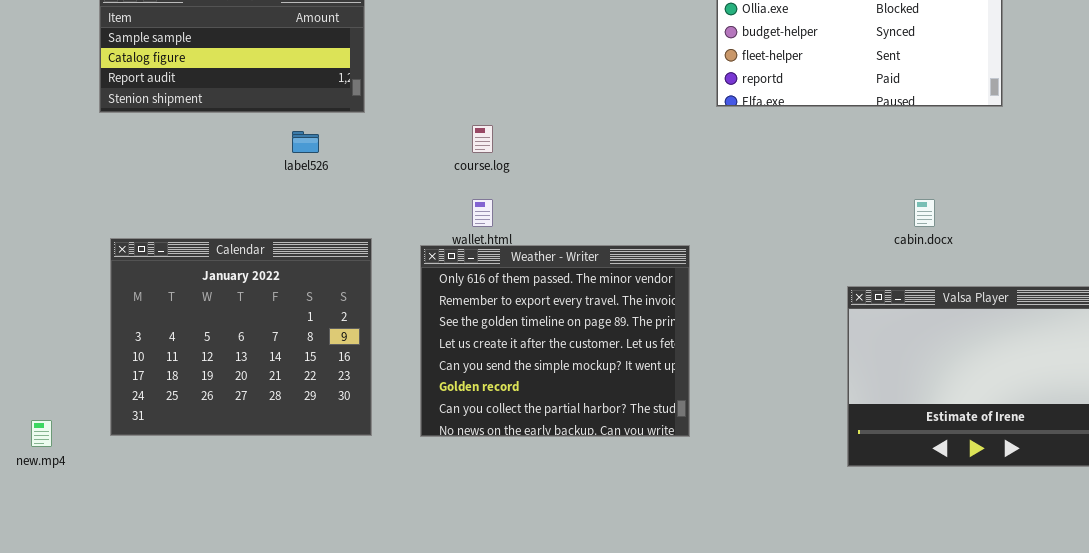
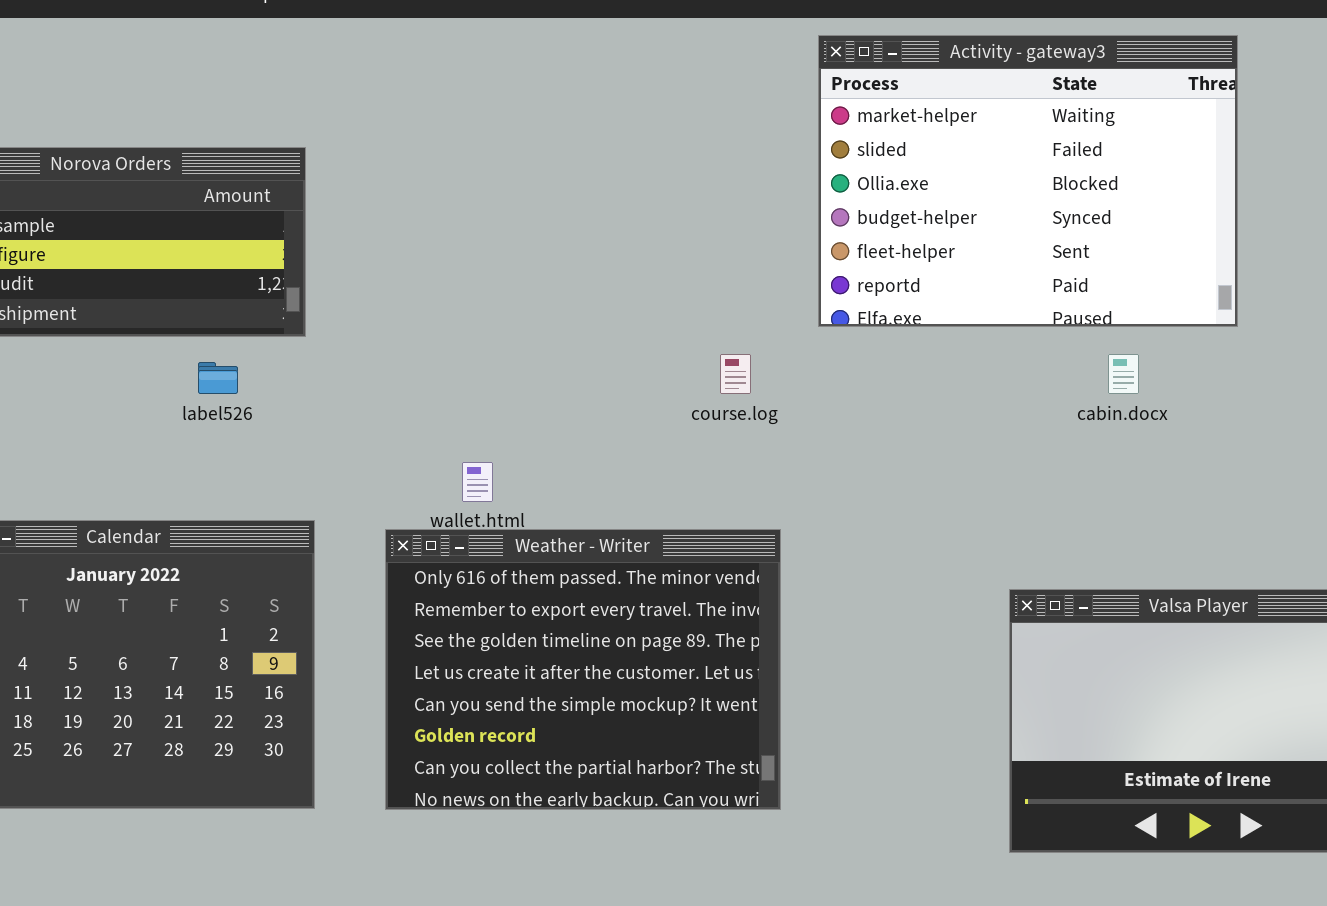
course.log: [472,125,493,153] -> [720,354,751,394], moved
cabin.docx: [914,199,935,227] -> [1108,354,1139,394], moved

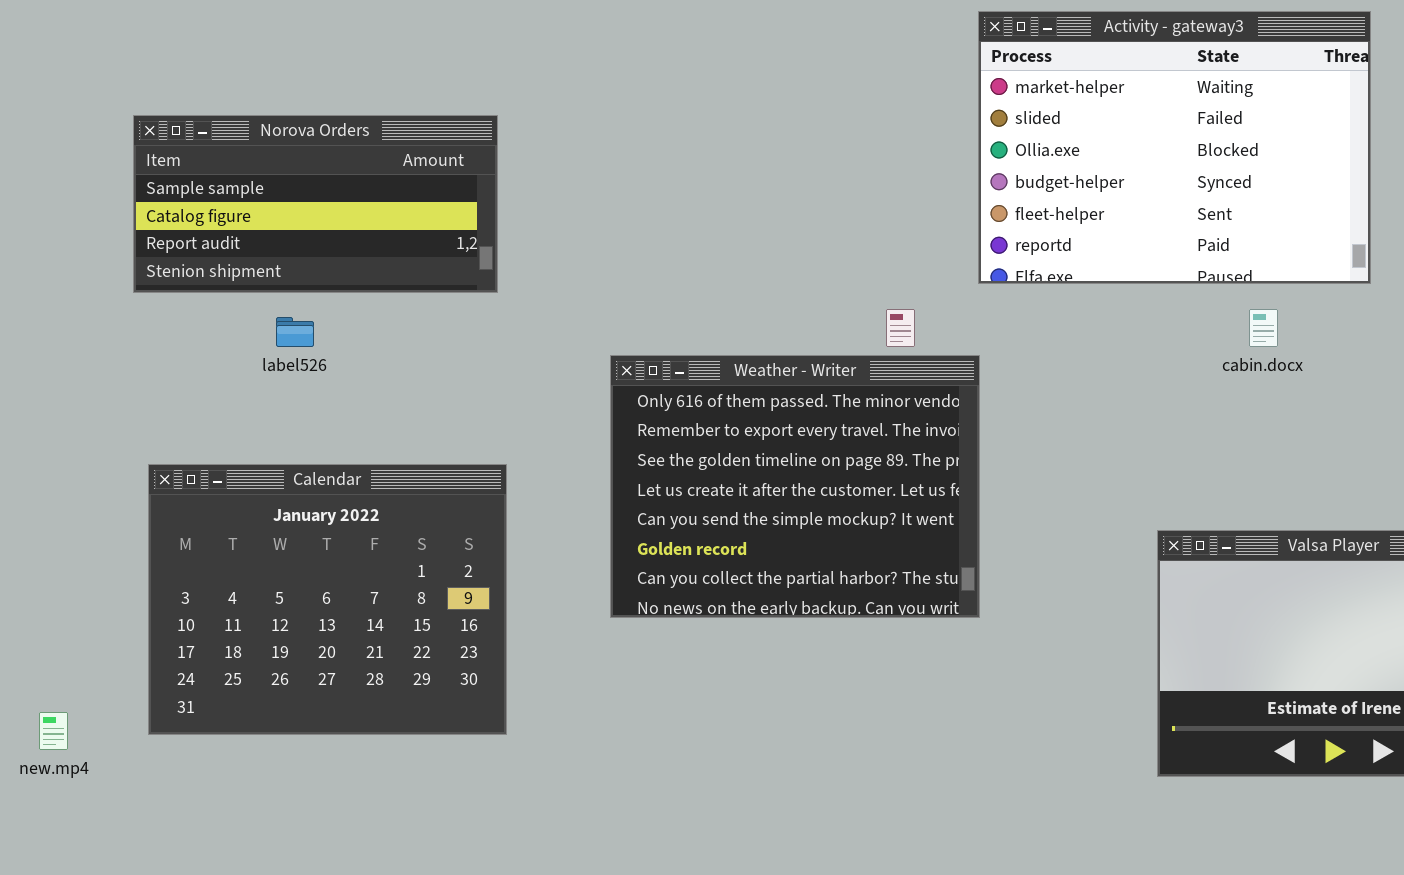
label526: [198,362,238,394] -> [276,317,314,347], moved
Weather - Writer: [385,529,781,810] -> [610,355,980,618], moved

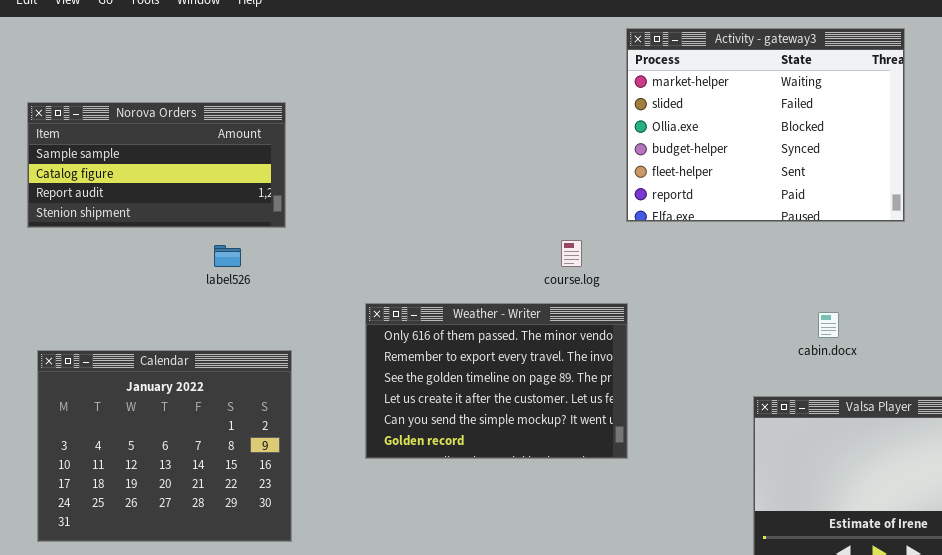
cabin.docx: [1249,309,1278,347] -> [818,312,839,338], moved
label526: [276,317,314,347] -> [214,245,241,267], moved
Weather - Writer: [610,355,980,618] -> [365,303,628,459], resized

